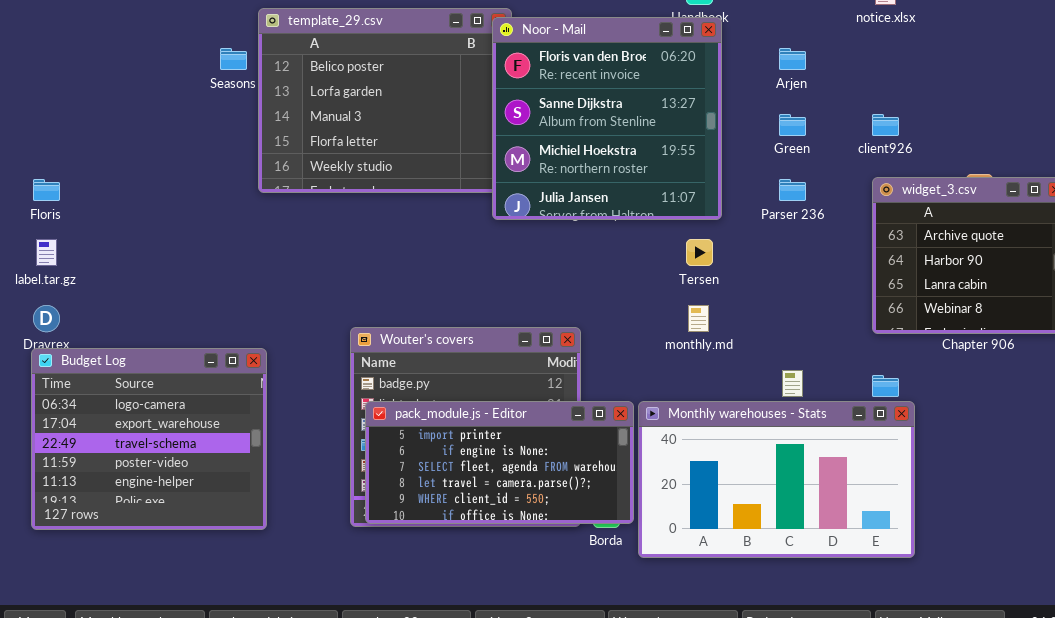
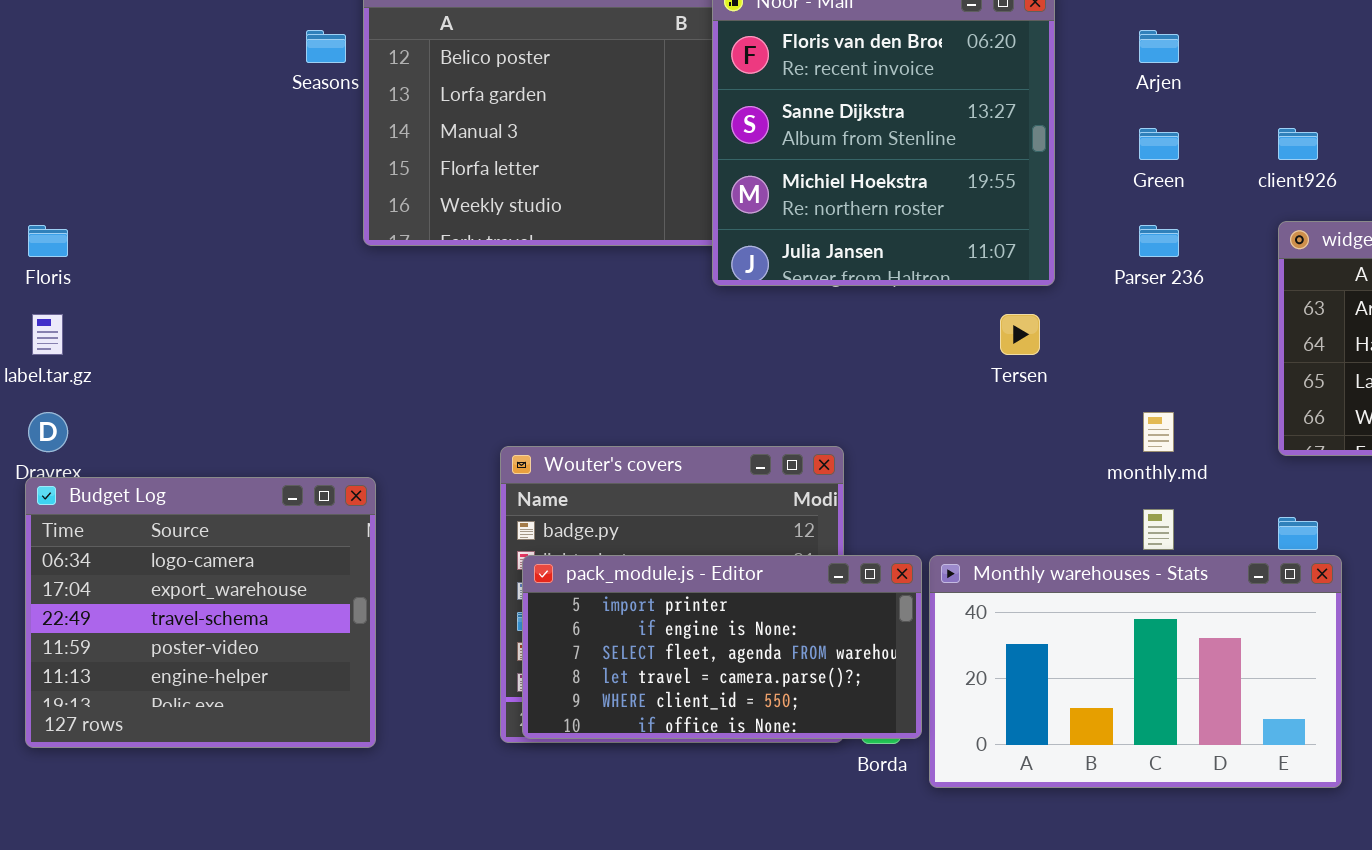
monthly.md: [688,305,709,332] -> [1143,412,1174,452], moved

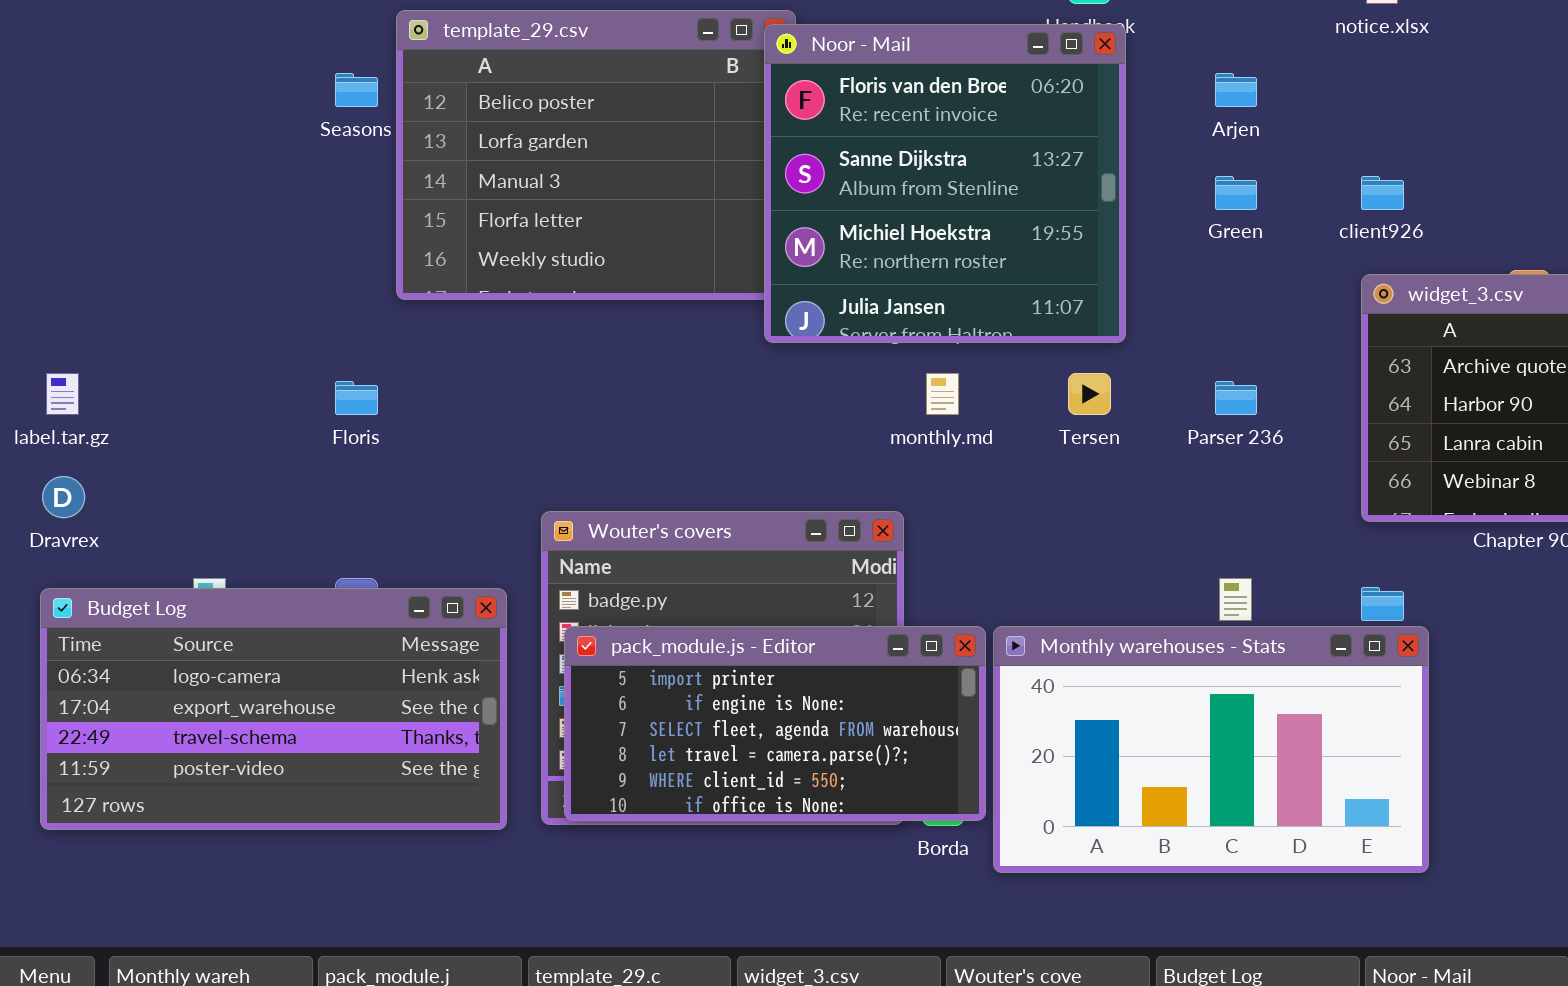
Floris: [28,225,68,257] -> [335,381,378,415], moved
Parser 236: [1139,225,1179,257] -> [1215,381,1257,415], moved
monthly.md: [1143,412,1174,452] -> [926,373,959,415], moved
Budget Log: [25,477,376,748] -> [40,588,507,830], resized

